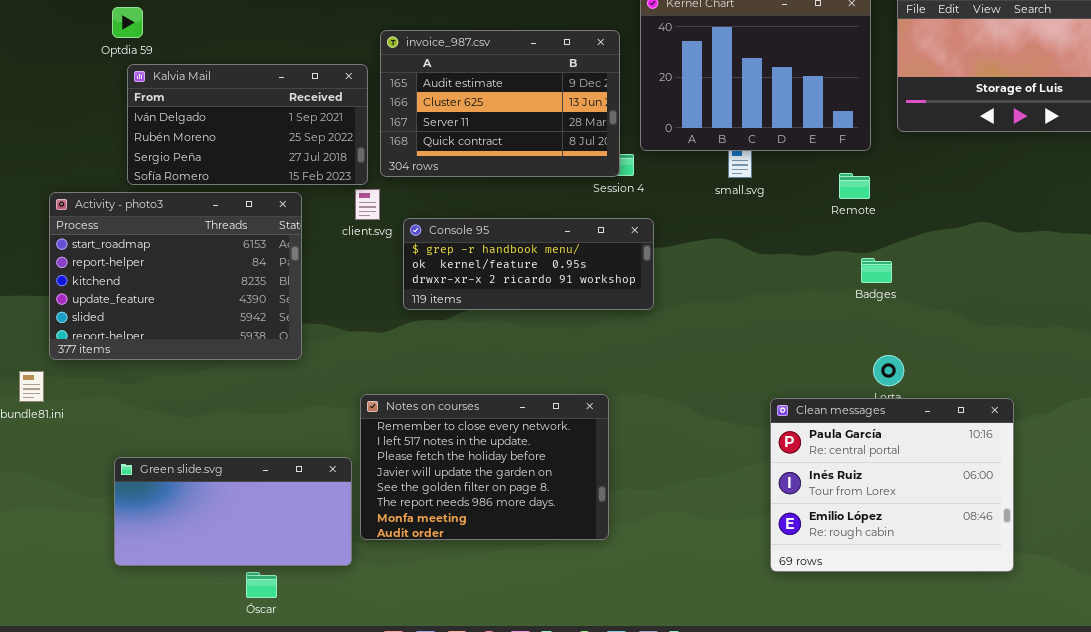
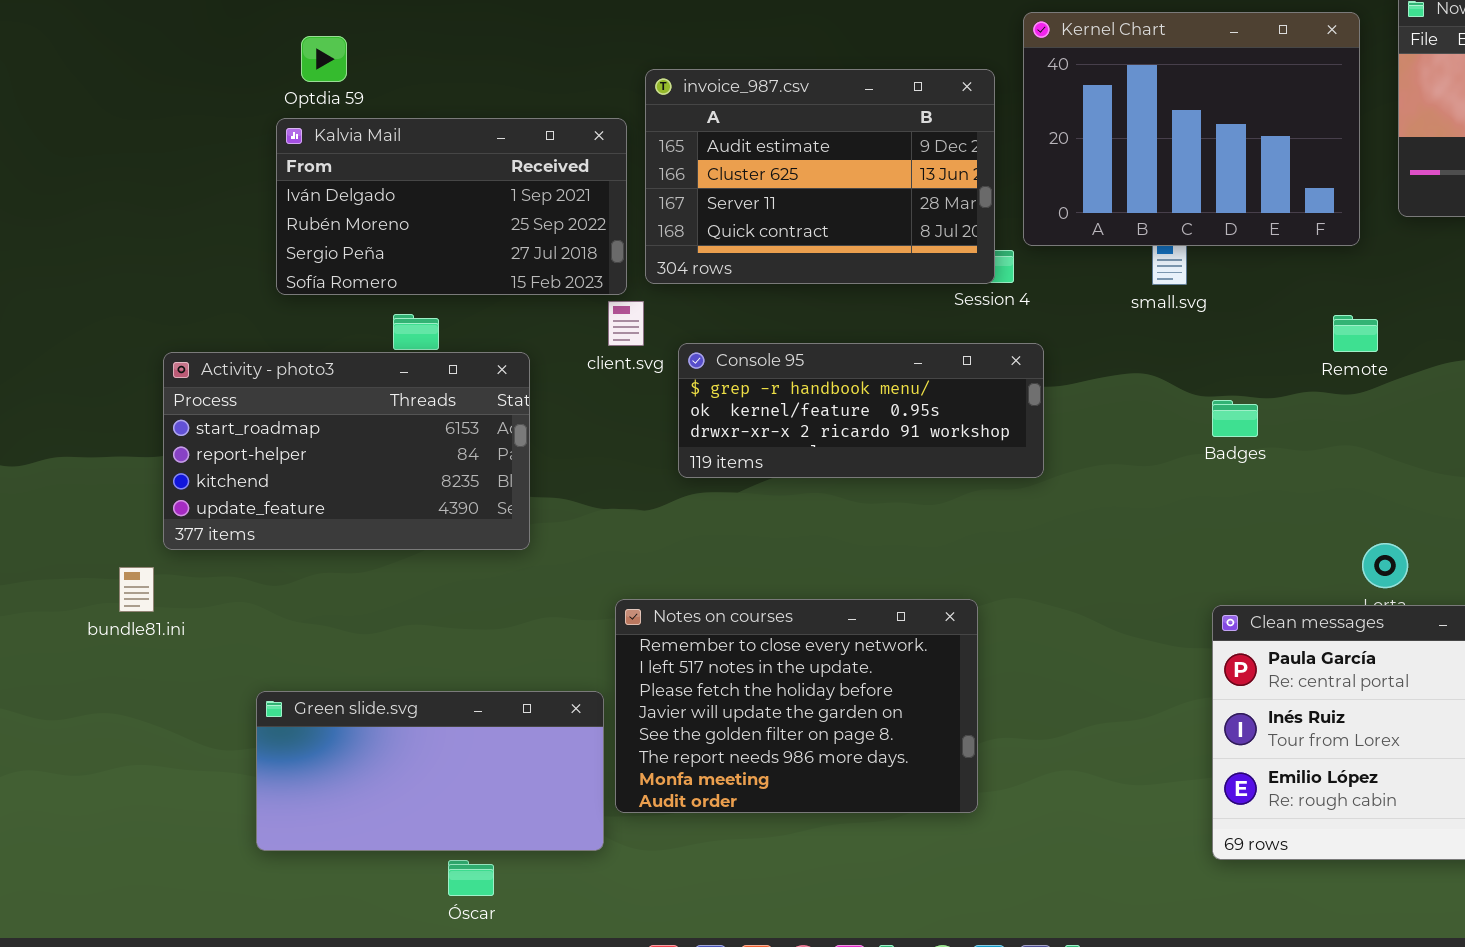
Optdia 59: [112,7,143,38] -> [301,36,347,82], moved
Remote: [839,173,870,199] -> [1333,315,1378,352], moved
Activity - photo3: [49,192,302,360] -> [163,352,530,550], resized
Badges: [861,258,892,283] -> [1212,400,1258,437], moved

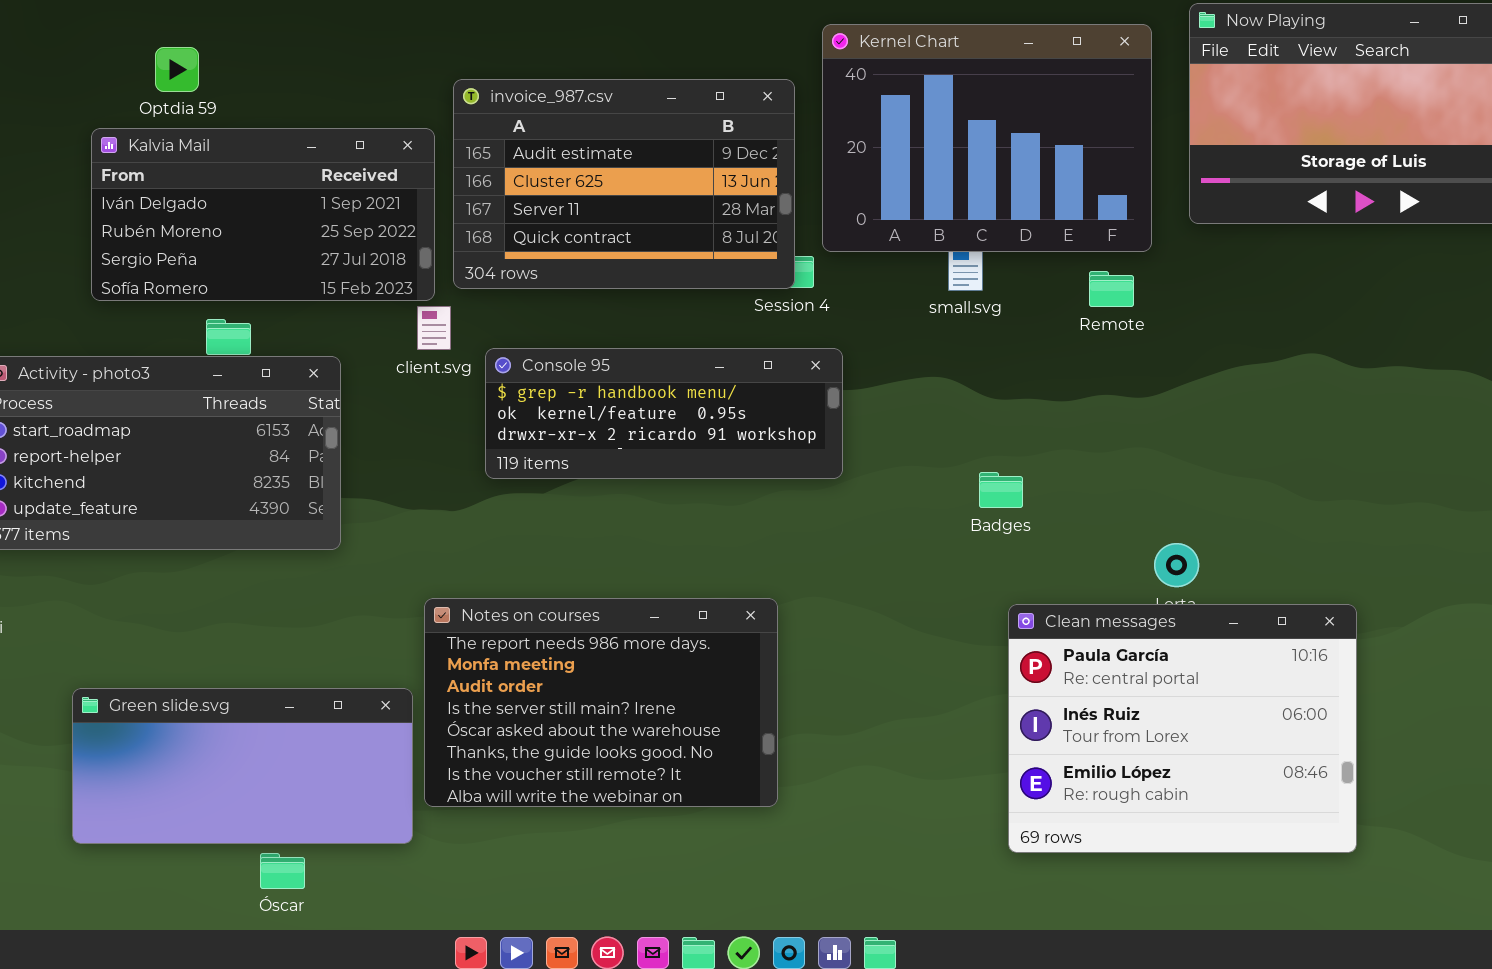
Optdia 59: [301,36,347,82] -> [155,47,199,92], moved
Remote: [1333,315,1378,352] -> [1089,271,1134,307], moved
Badges: [1212,400,1258,437] -> [979,472,1023,508], moved
Notes on courses: [615,599,978,813] -> [424,598,778,807], scrolled down 5 rows

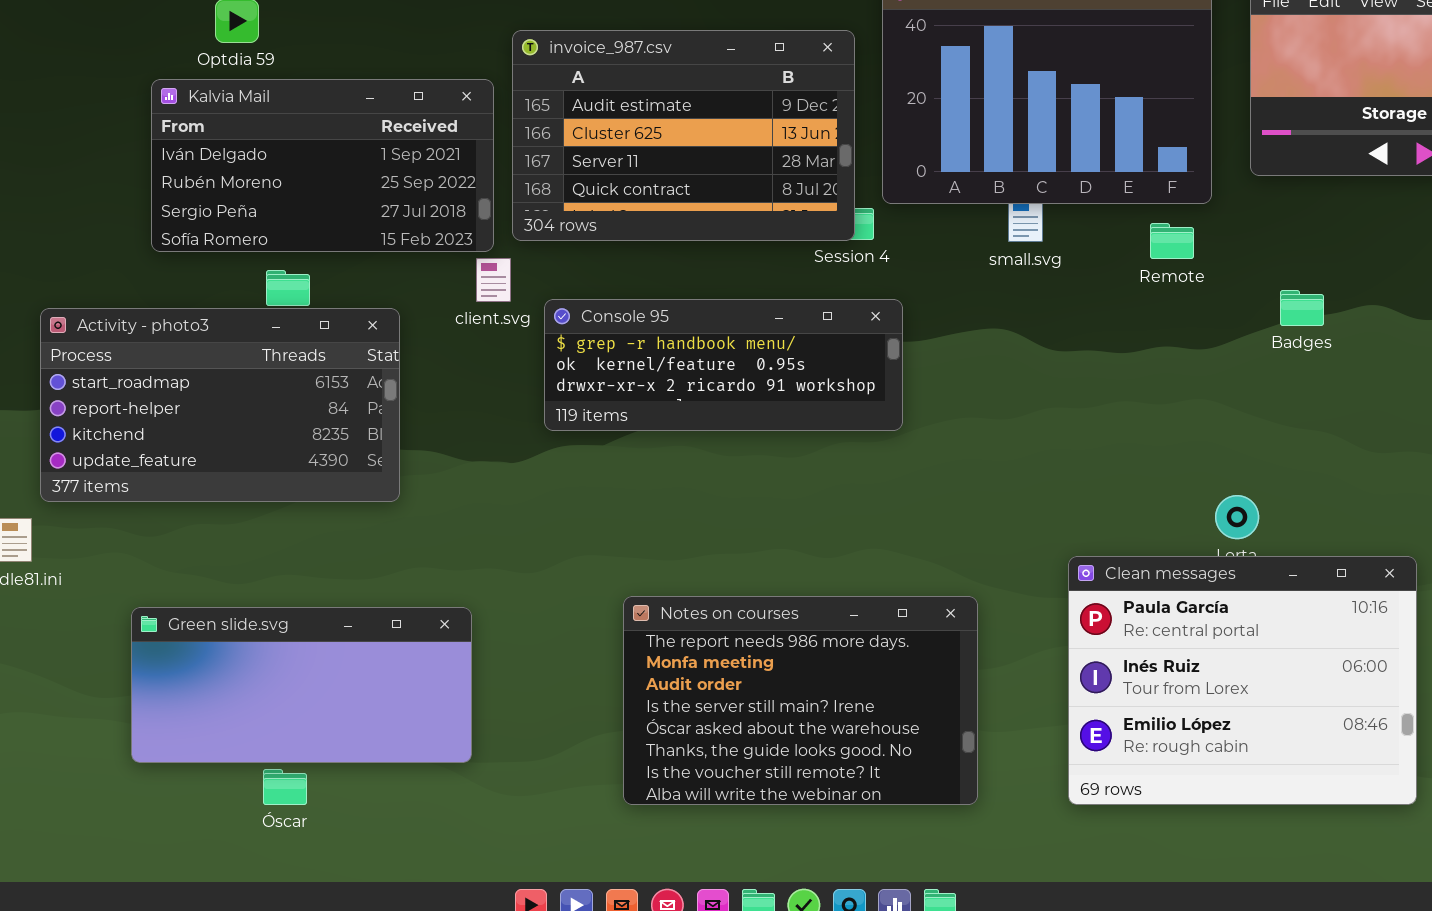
Badges: [979,472,1023,508] -> [1280,290,1324,326], moved
Notes on courses: [424,598,778,807] -> [623,596,978,805], moved
Green slide.svg: [72,688,413,844] -> [131,607,472,763], moved
Óscar: [260,853,305,889] -> [263,769,307,805], moved

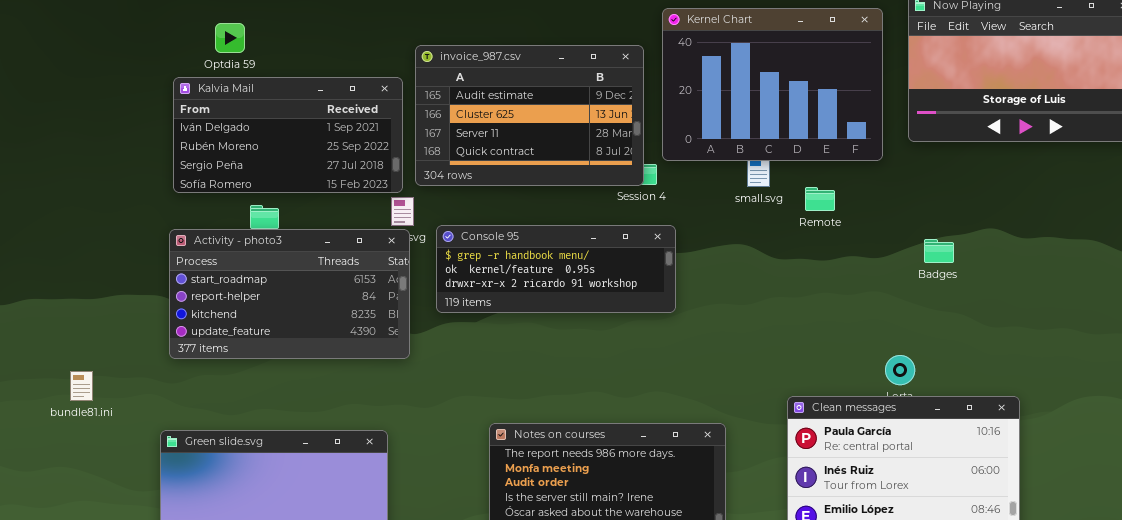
Remote: [1150,223,1194,259] -> [805,187,835,211], moved
Badges: [1280,290,1324,326] -> [924,239,954,263], moved
Activity - photo3: [40,308,400,502] -> [169,229,410,359], moved

